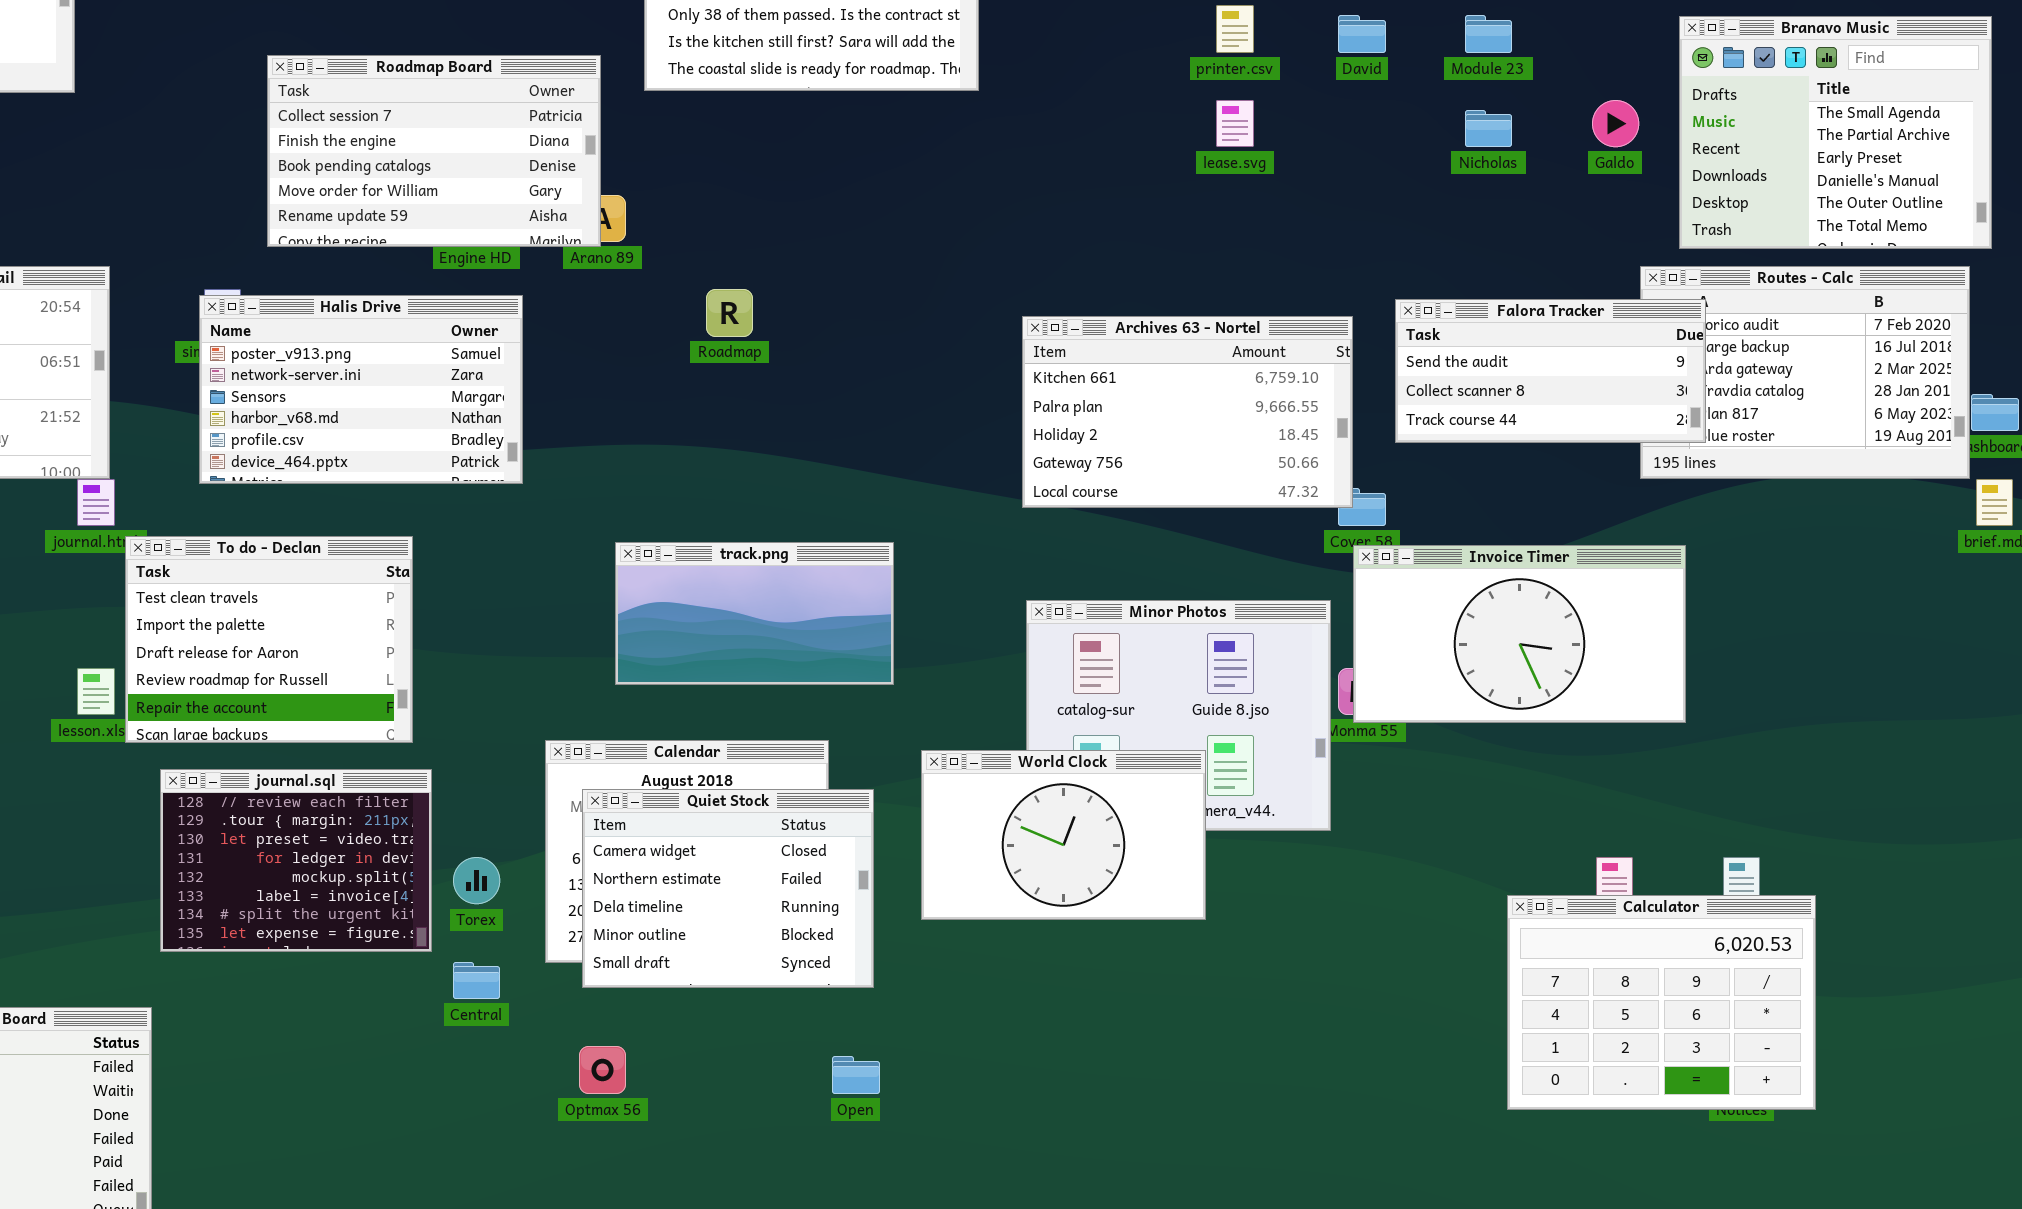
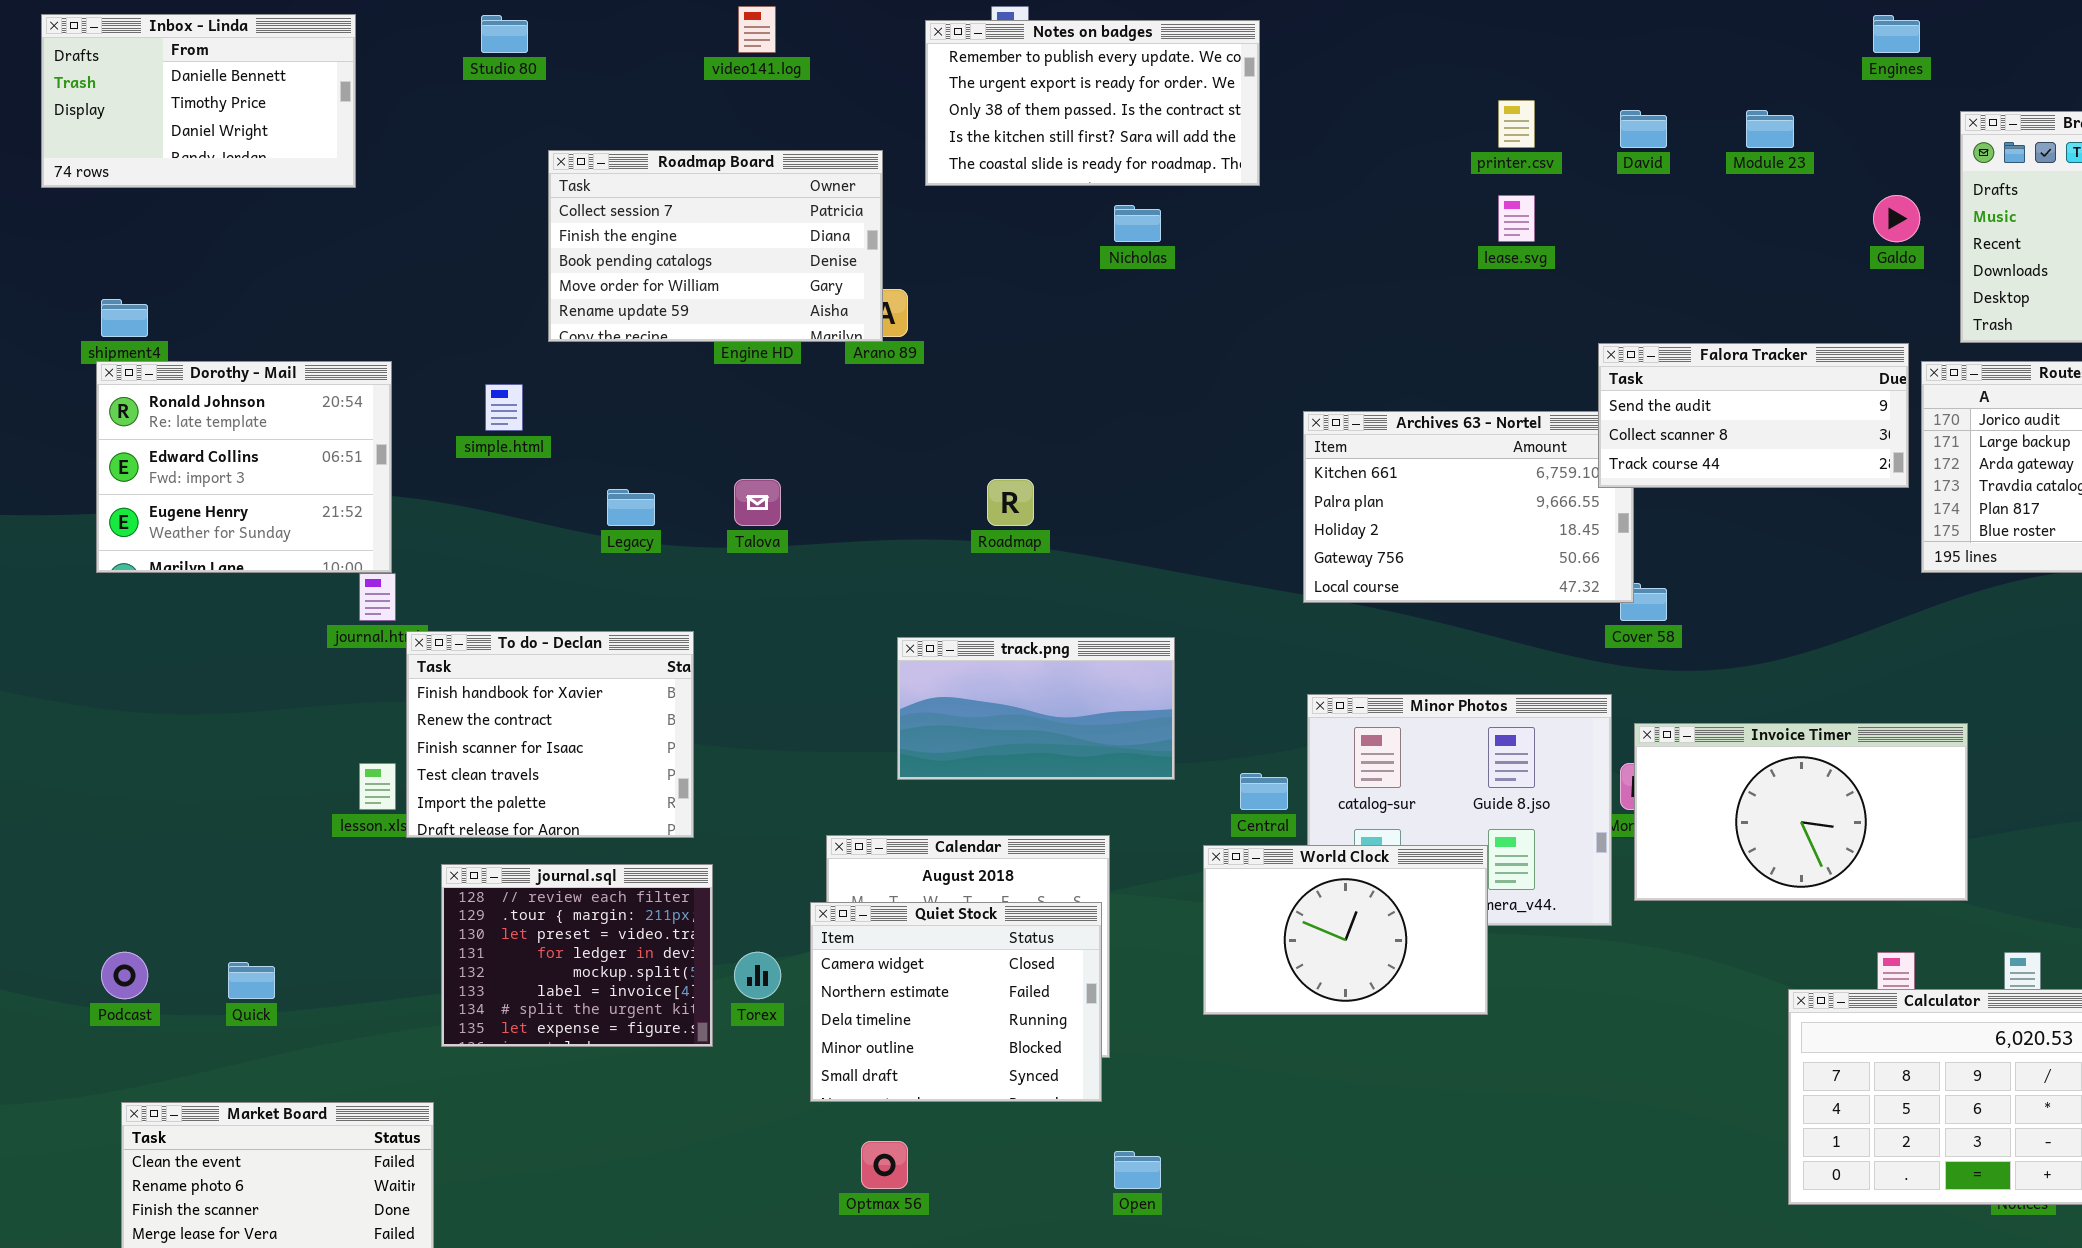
Nicholas: [1465,110,1512,147] -> [1114,205,1161,242], moved
Roadmap: [706,289,753,337] -> [987,479,1034,526], moved
Halis Drive: [199,295,523,484] -> none, closed
Falora Tracker: [1395,299,1706,443] -> [1598,343,1909,488], moved
To do - Declan: [125,536,413,743] -> [406,631,694,838], scrolled up 3 rows
Invoice Timer: [1353,545,1686,723] -> [1634,723,1968,901], moved
Quiet Stock: [582,789,874,988] -> [810,902,1102,1102], moved
Central: [453,962,500,999] -> [1240,773,1288,810], moved

